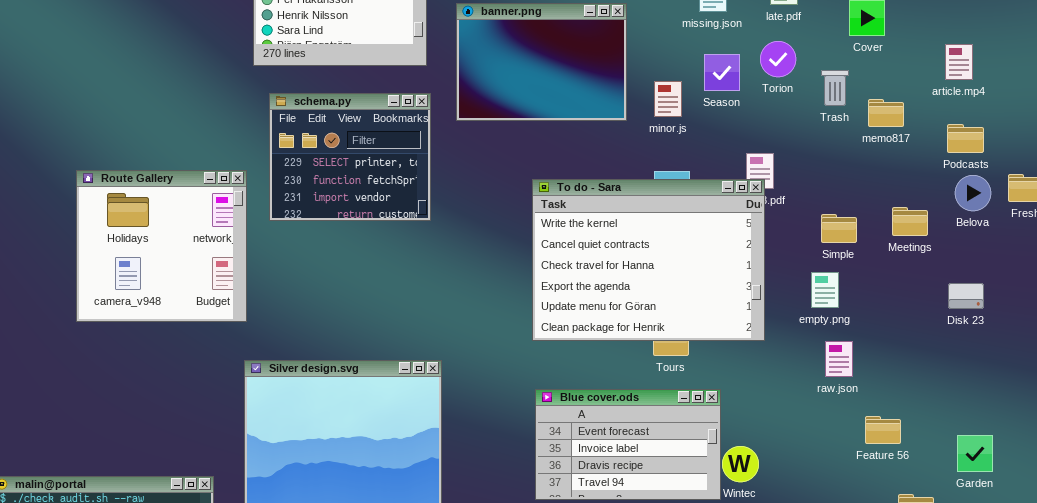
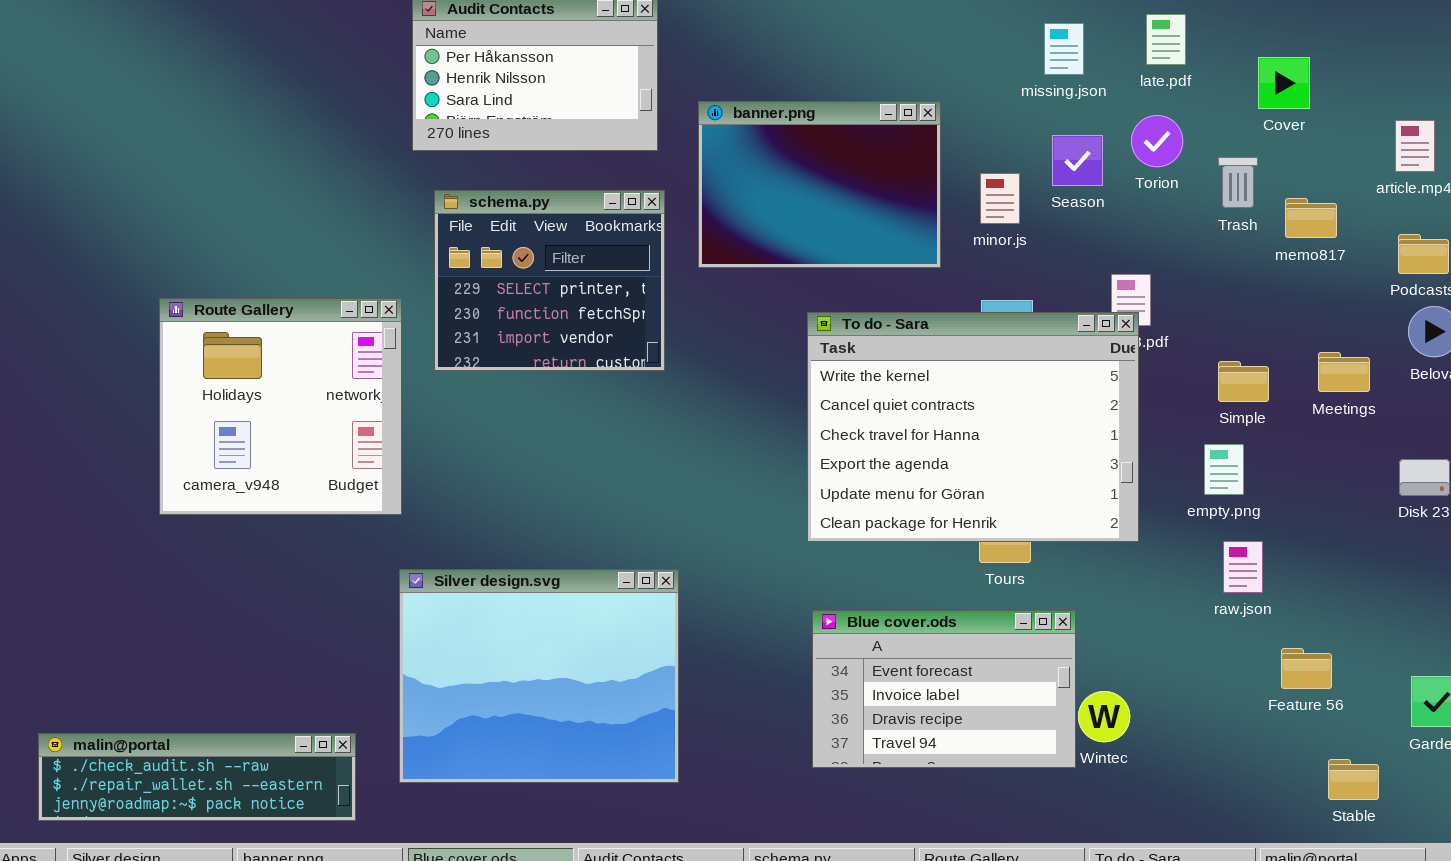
banner.png: [456,3,627,121] -> [698,101,941,268], moved

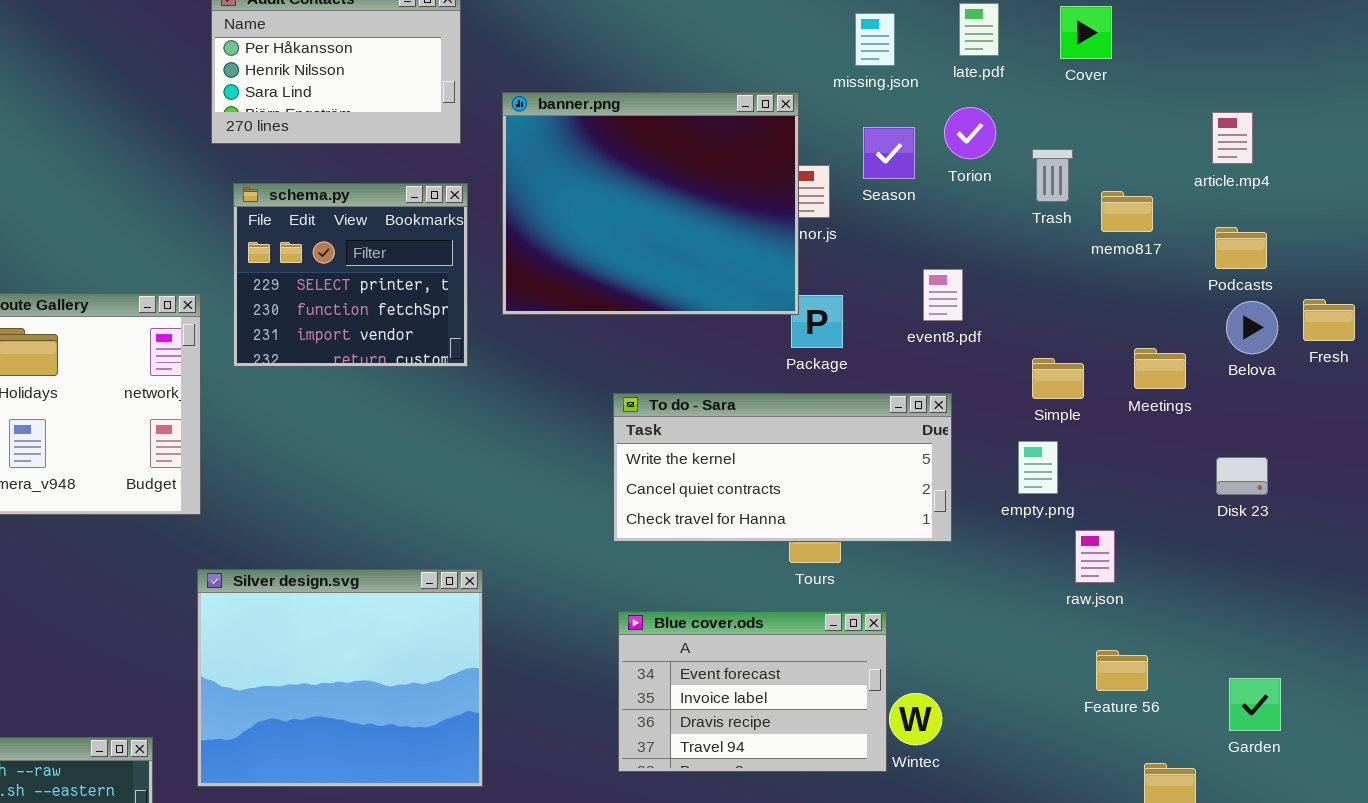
Cover: [1258,57,1310,109] -> [1060,6,1112,59], moved
banner.png: [698,101,941,268] -> [502,92,799,315], resized
To do - Sara: [807,312,1139,542] -> [613,393,952,542], resized
raw.json: [1223,541,1263,593] -> [1075,530,1115,583], moved

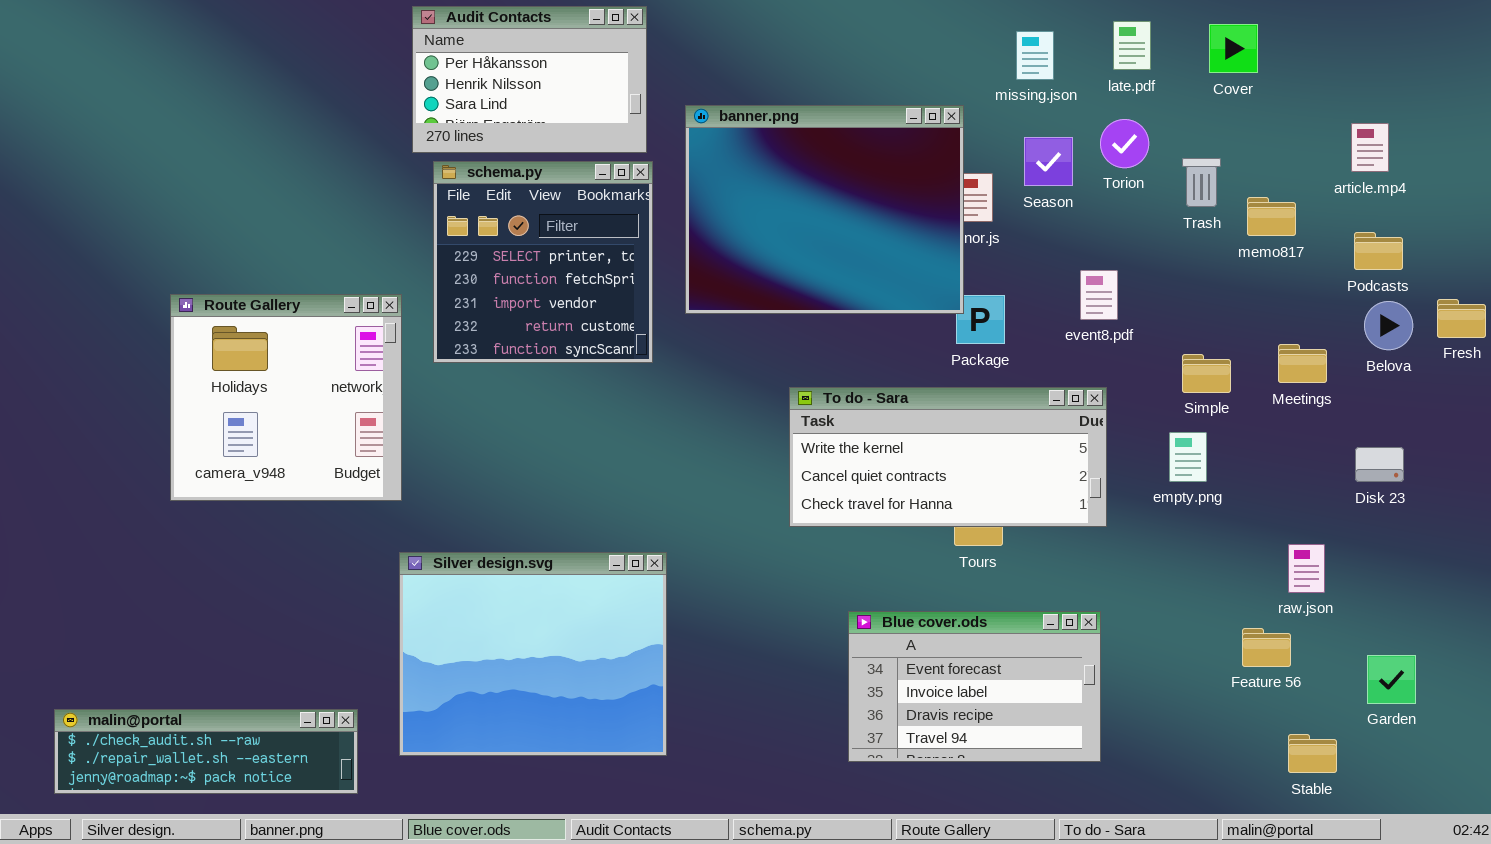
schema.py: [233,183,468,367] -> [433,161,653,363], resized
raw.json: [1075,530,1115,583] -> [1288,544,1325,593], moved
Blue cover.ods: [618,611,887,772] -> [848,611,1101,762], moved

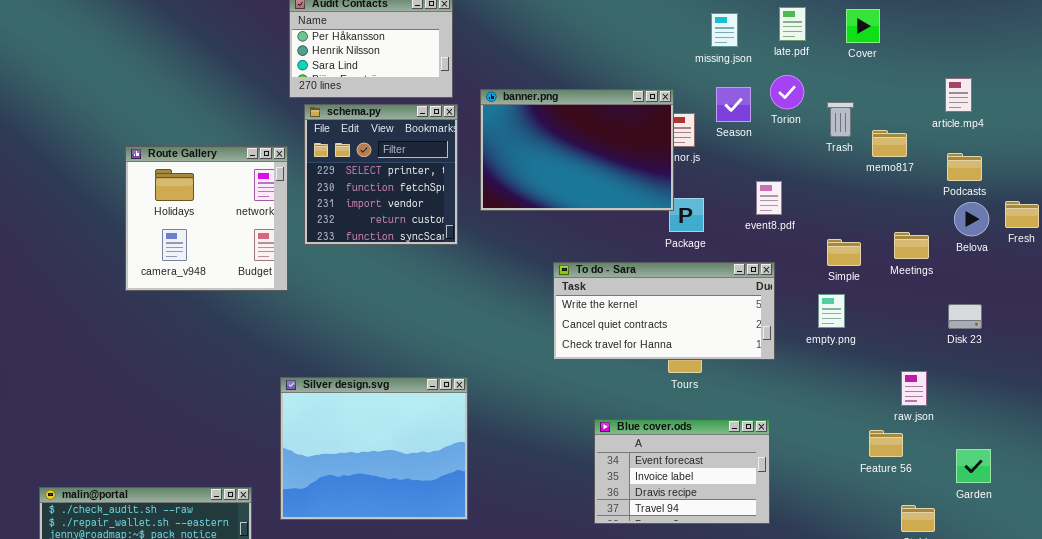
banner.png: [685,105,964,314] -> [480,89,674,211], resized
Route Gallery: [170,294,402,501] -> [125,146,288,291], moved

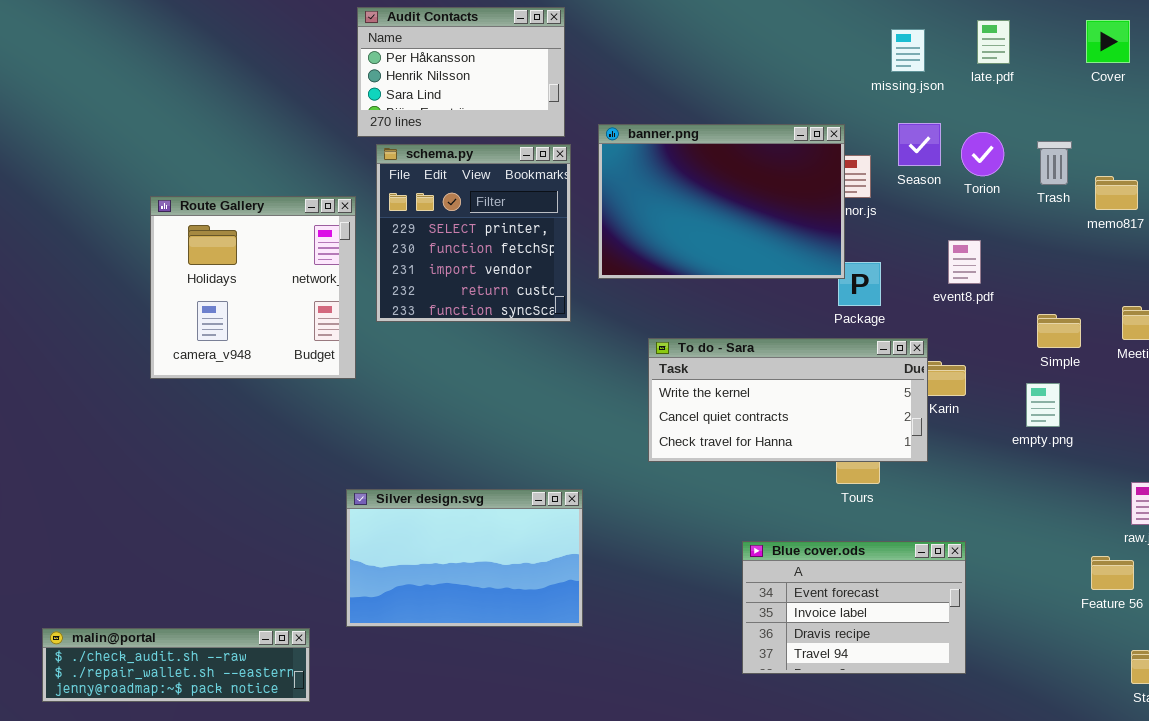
Cover: [846,9,880,43] -> [1086,20,1130,63], moved
Torion: [770,75,804,109] -> [961,132,1004,176], moved
To do - Sara: [553,262,775,360] -> [648,338,928,462], moved
Silver design.svg: [280,377,468,520] -> [346,489,583,627], resized

